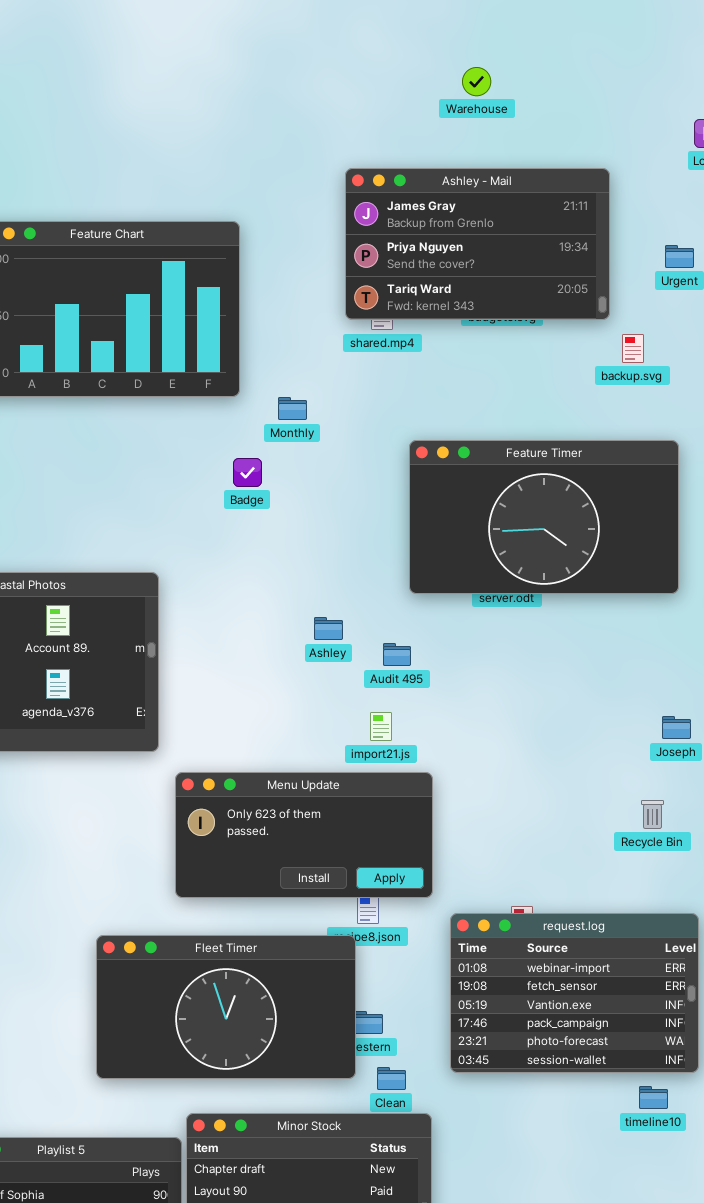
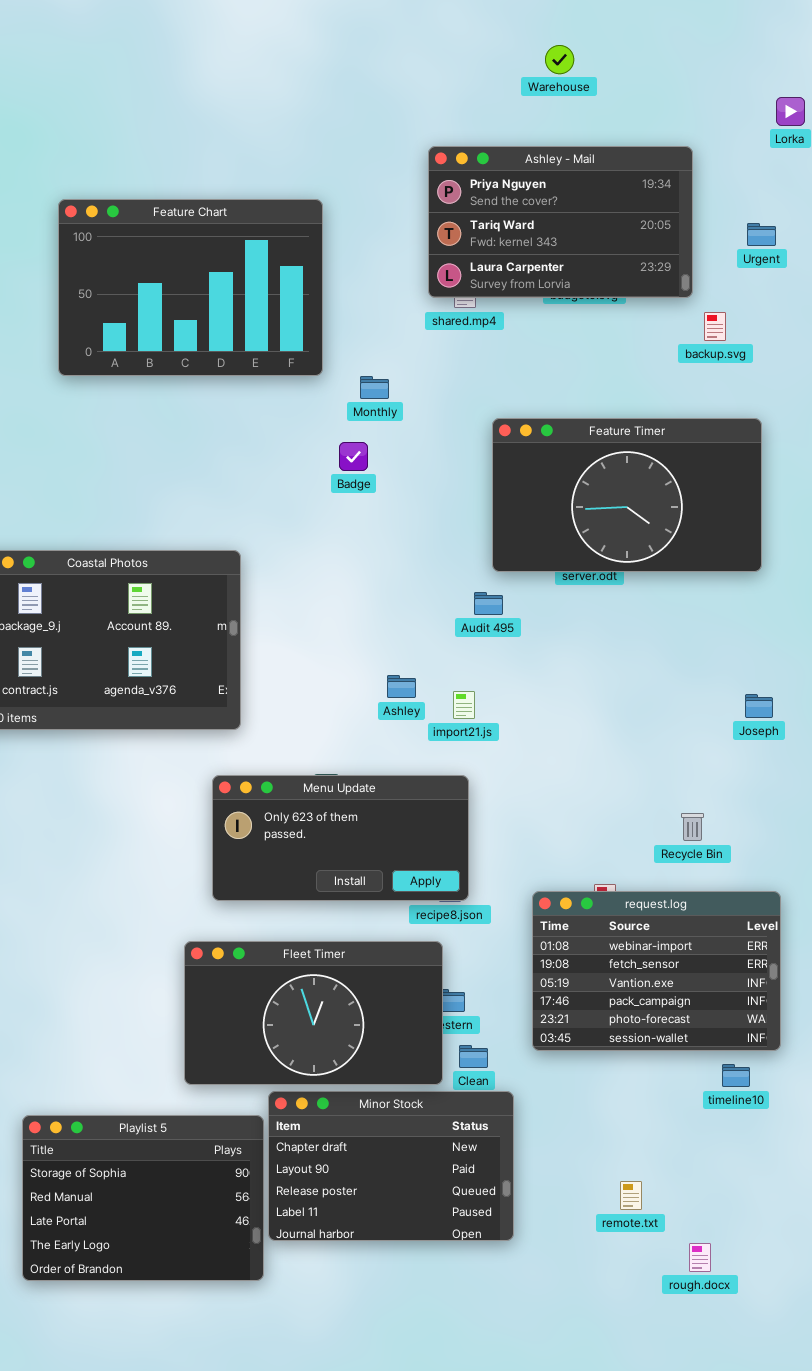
Ashley - Mail: [345,168,610,320] -> [428,146,693,298], scrolled down 1 row
Badge: [233,458,262,487] -> [339,442,368,471], moved
Ashley: [314,617,343,640] -> [387,675,416,698], moved
Audit 495: [383,643,411,666] -> [474,592,503,615], moved
Menu Update: [175,772,433,898] -> [212,775,469,901], moved
Recycle Bin: [641,800,664,829] -> [681,813,704,841], moved
Fleet Timer: [96,935,356,1079] -> [184,941,443,1085], moved

